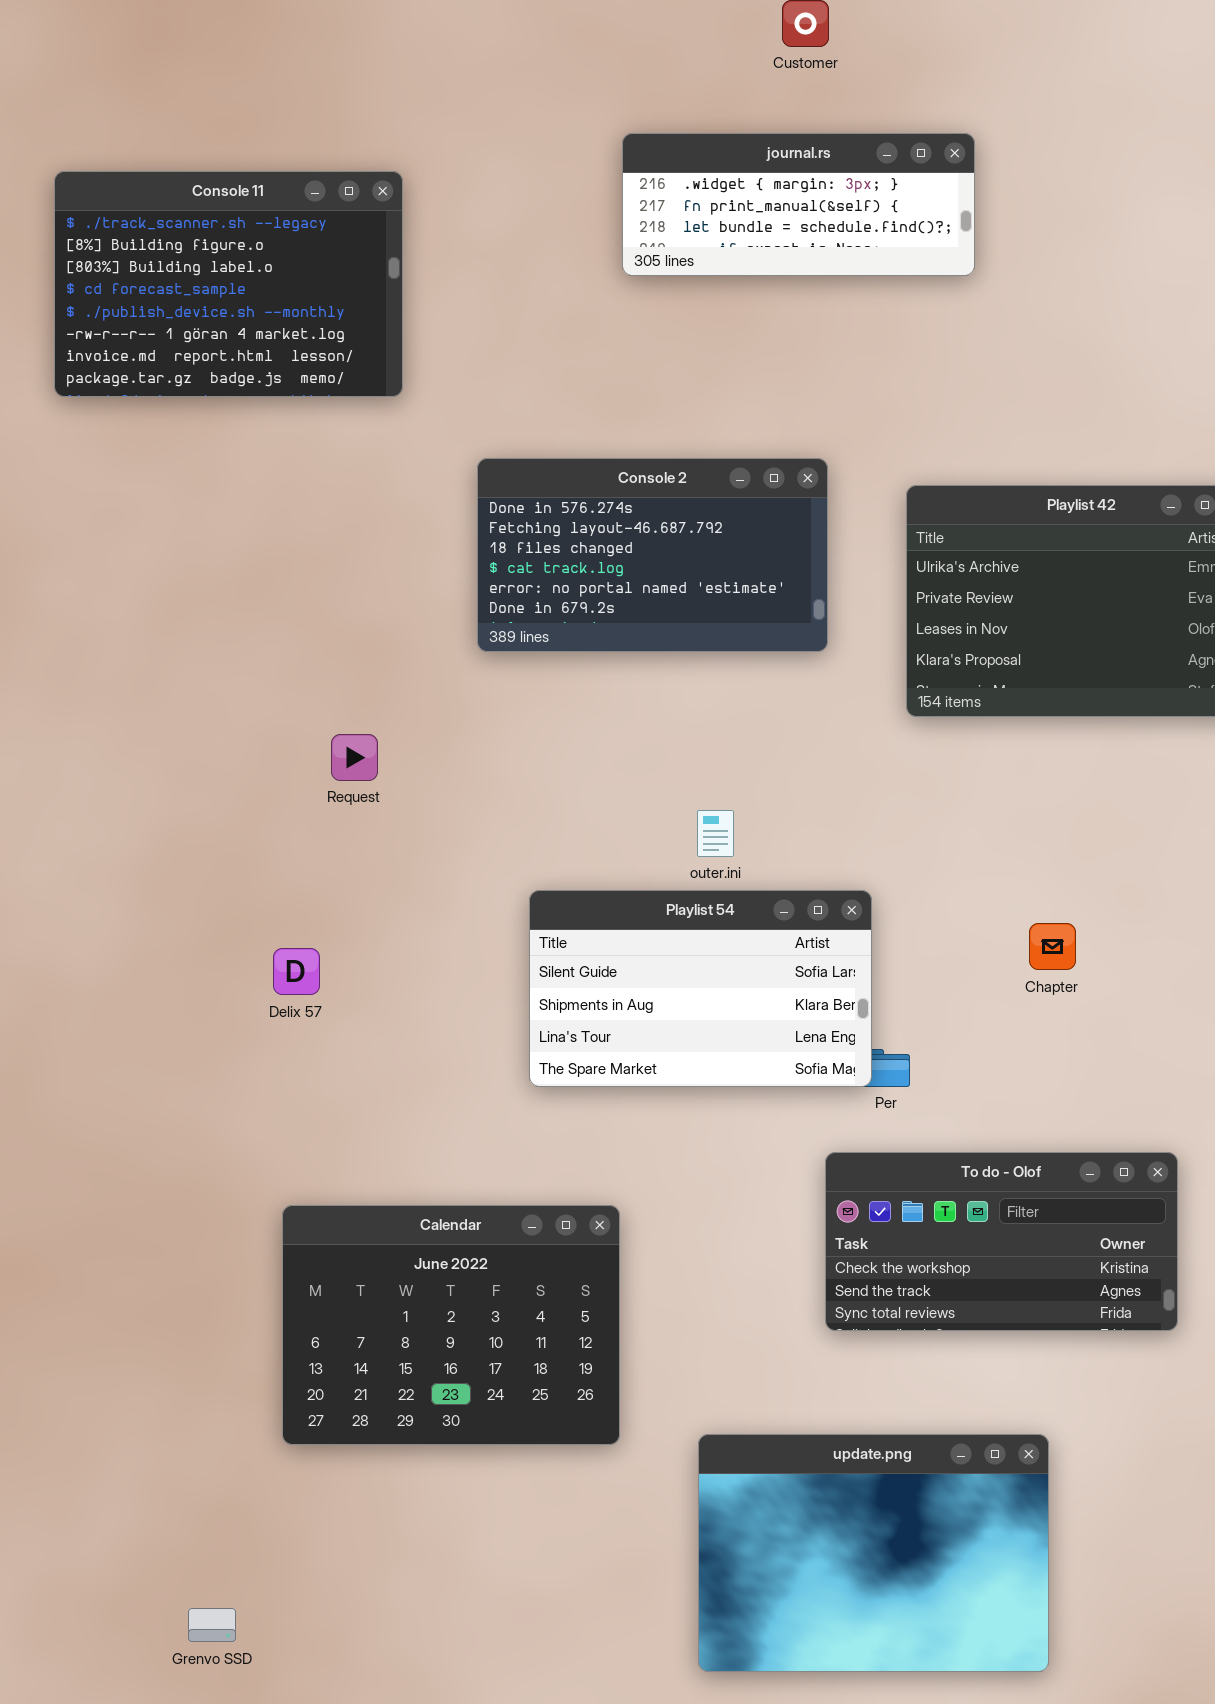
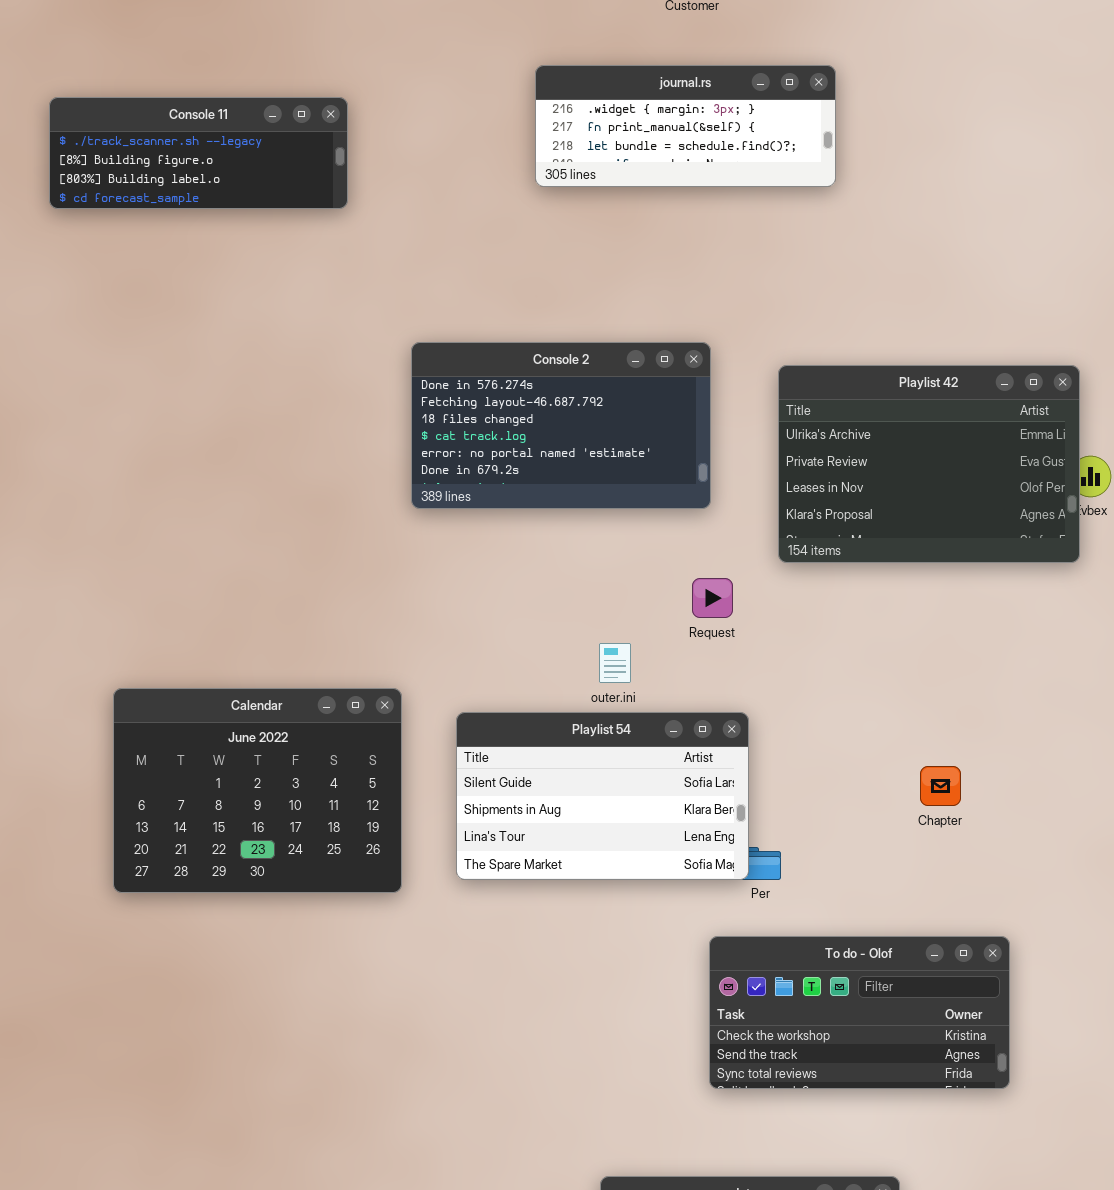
Console 11: [54,171,403,397] -> [49,97,348,209], resized
Request: [331,734,378,781] -> [692,578,733,618], moved
Chapter: [1029,923,1076,970] -> [920,766,961,806], moved
Calendar: [282,1205,620,1445] -> [113,688,402,893], moved

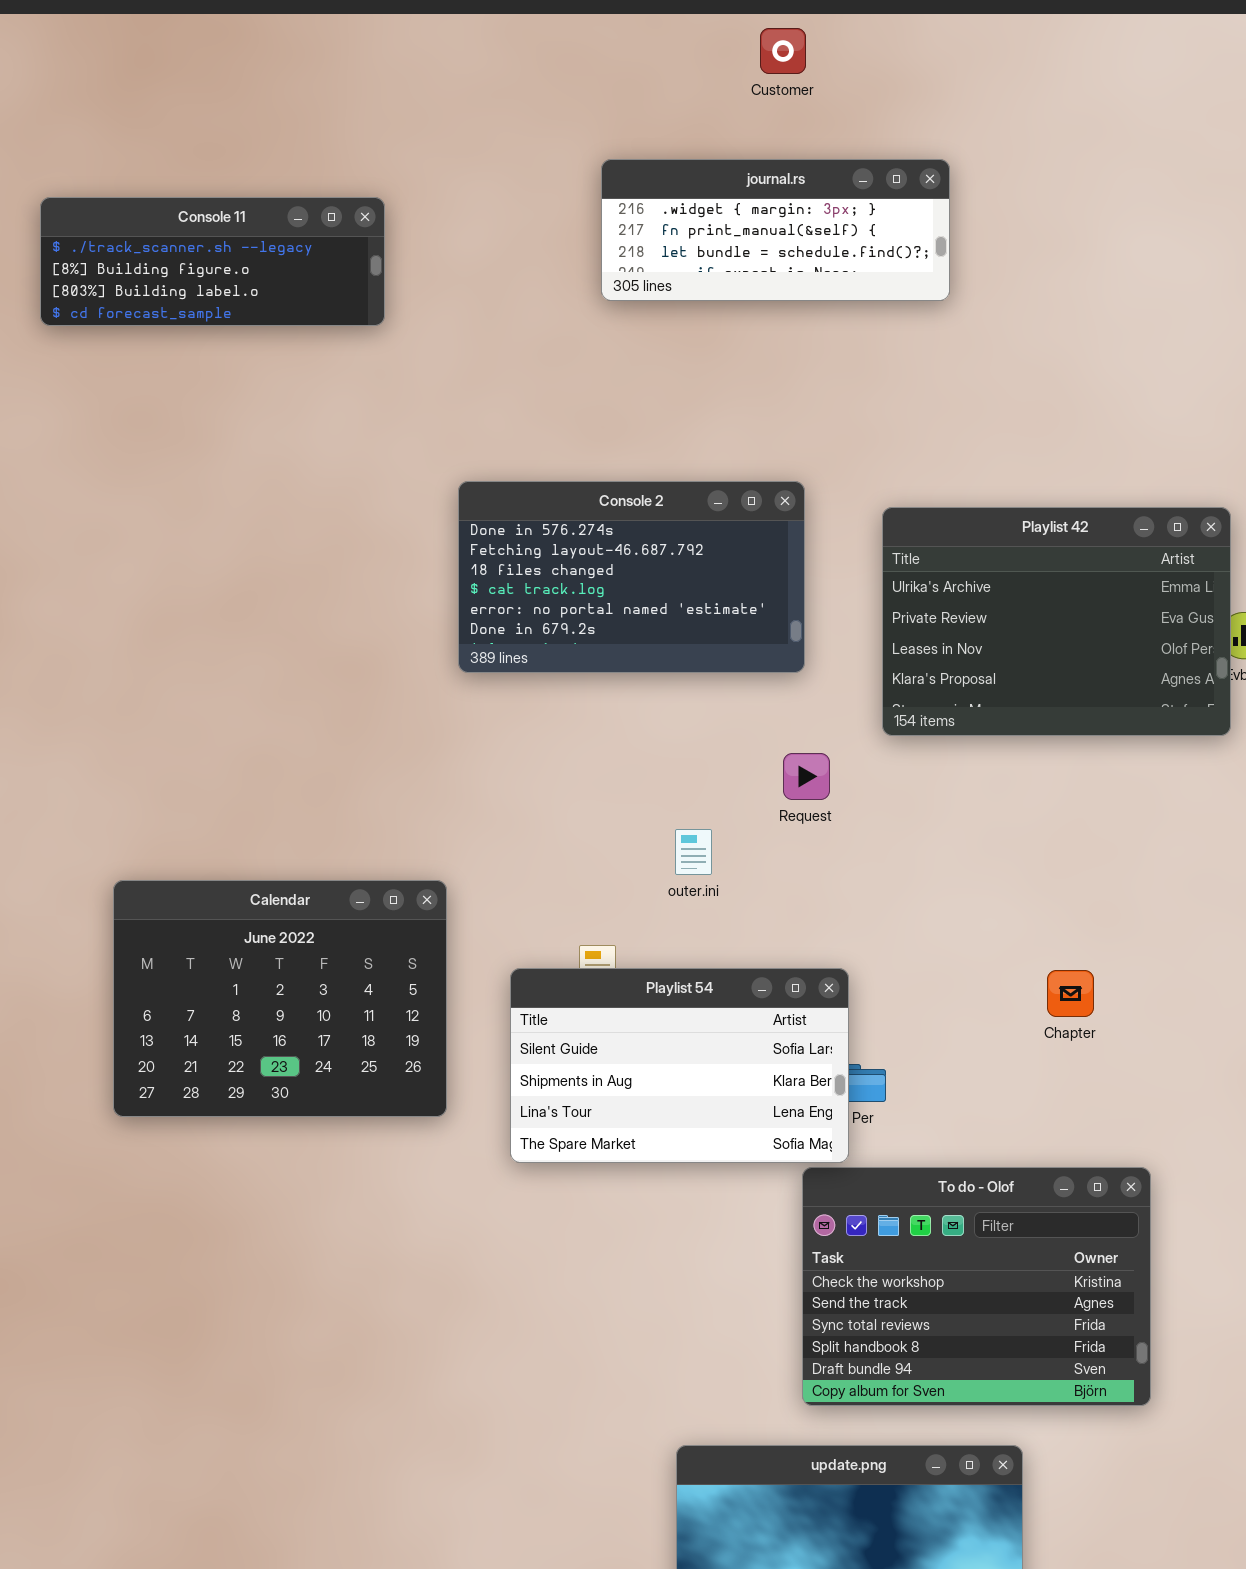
Playlist 54: [456,712,749,880] -> [510,968,849,1163], moved
To do - Olof: [709,936,1010,1089] -> [802,1167,1151,1406], resized

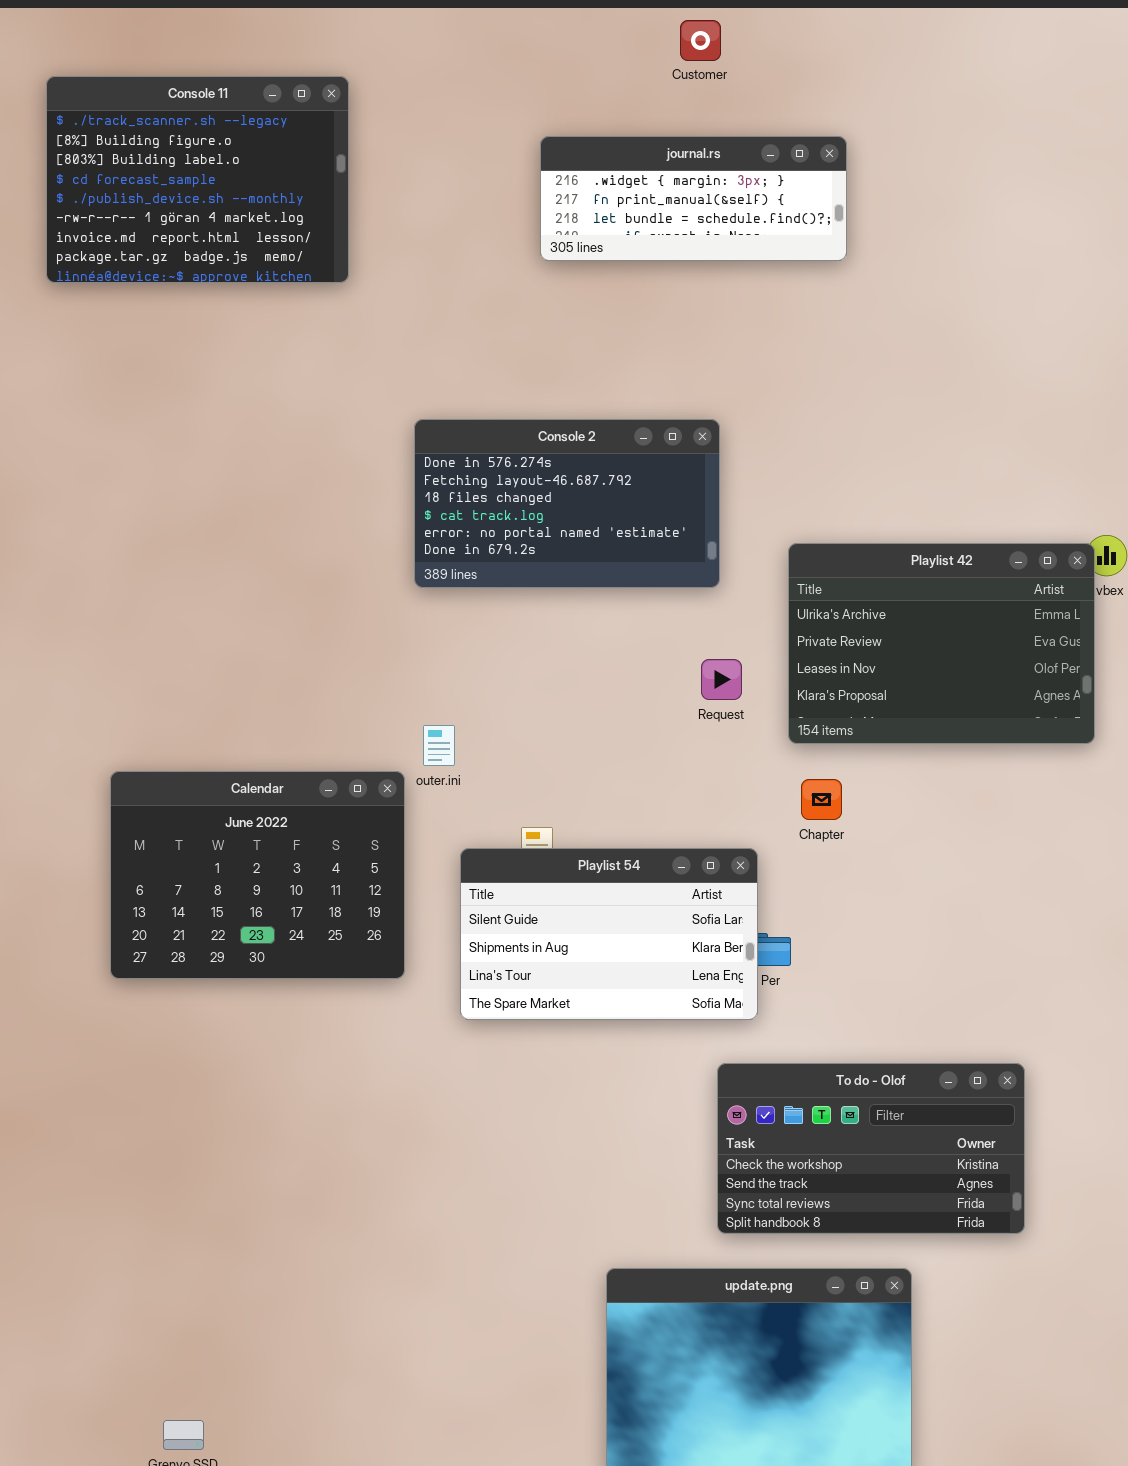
Console 11: [40,197,385,326] -> [46,76,349,283], resized
Playlist 42: [882,507,1231,736] -> [788,543,1095,744], moved
outer.ini: [675,829,712,875] -> [423,725,455,766], moved
Chapter: [1047,970,1094,1017] -> [801,779,842,820], moved
To do - Olof: [802,1167,1151,1406] -> [717,1063,1025,1234], resized

